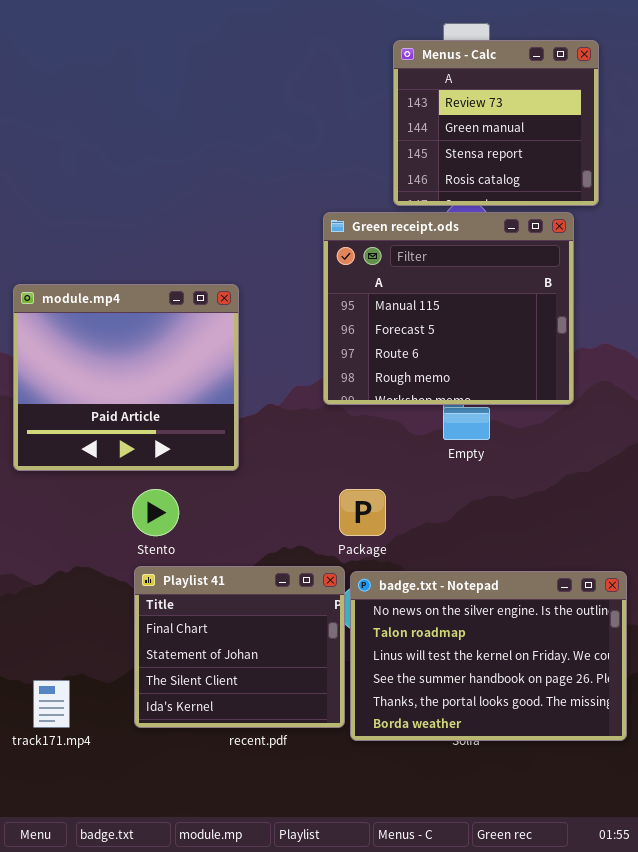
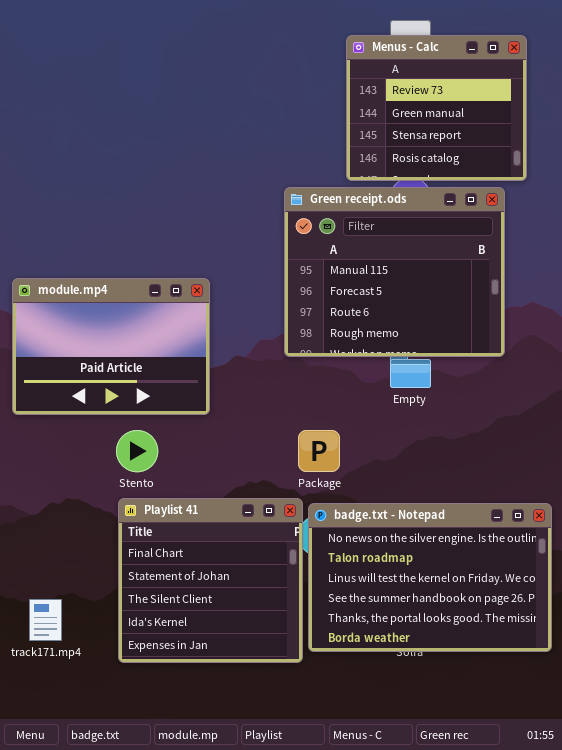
module.mp4: [13,284,239,471] -> [12,278,210,415], resized
Playlist 41: [134,566,345,728] -> [118,498,303,663], resized

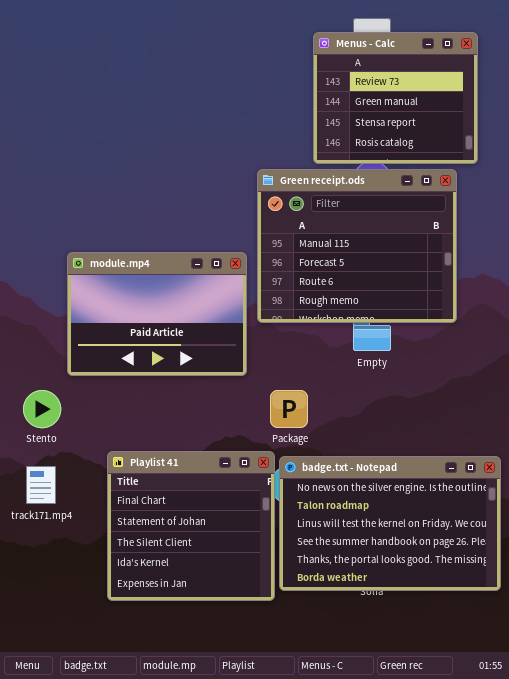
module.mp4: [12,278,210,415] -> [67,252,247,376], moved
Stento: [116,430,158,472] -> [23,390,61,428], moved
track171.mp4: [29,599,62,641] -> [26,466,56,504], moved

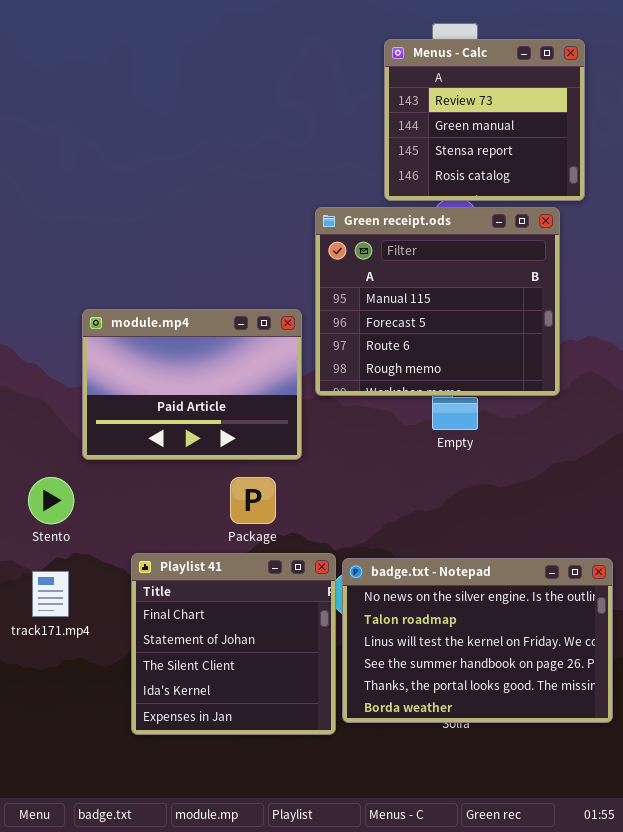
Package: [270,390,308,428] -> [230,477,276,524], moved

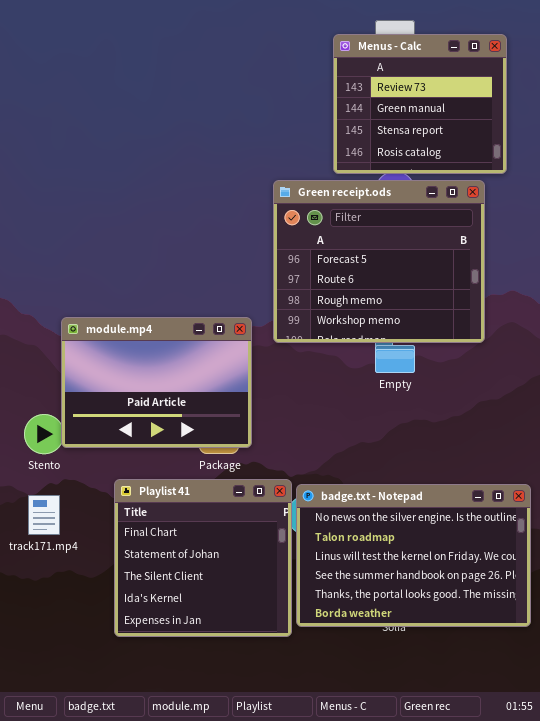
Green receipt.ods: [315,207,560,396] -> [273,180,485,343], scrolled down 1 row
module.mp4: [82,309,302,460] -> [61,317,252,448], moved

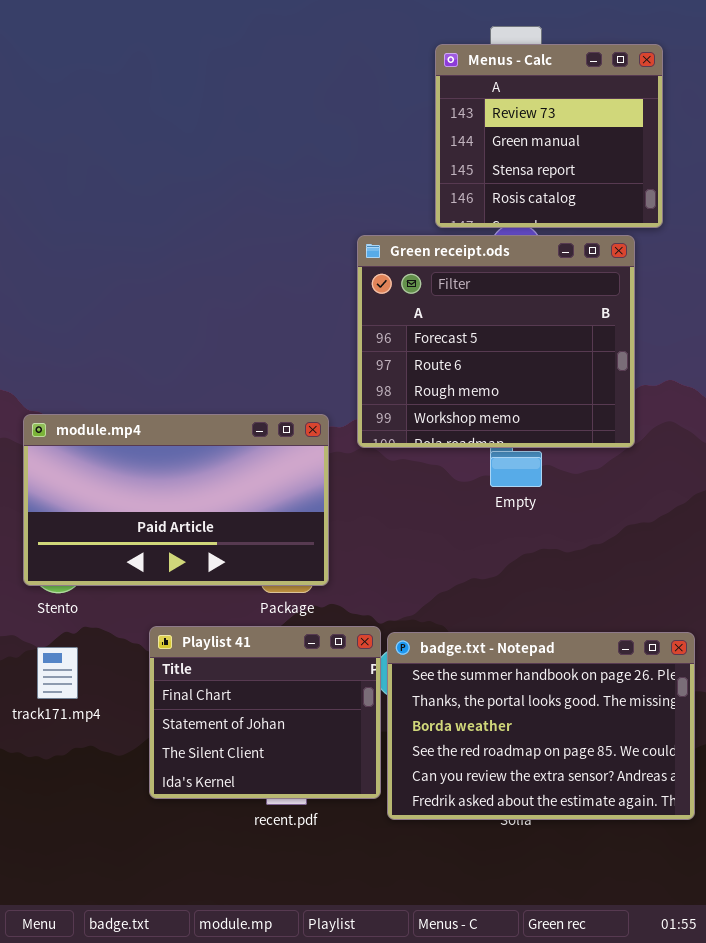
module.mp4: [61,317,252,448] -> [23,414,329,586], resized
Playlist 41: [114,479,292,637] -> [149,626,381,799], resized
badge.txt - Notepad: [296,484,531,627] -> [387,632,695,820], scrolled down 3 rows

